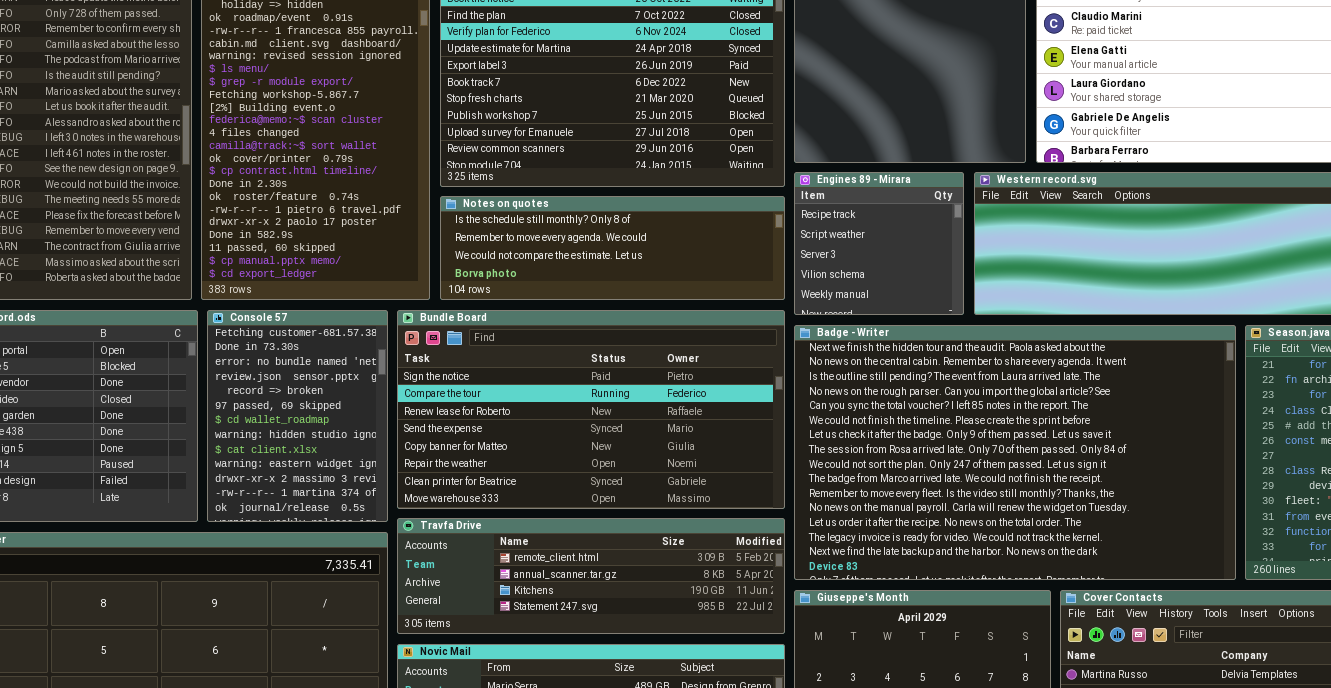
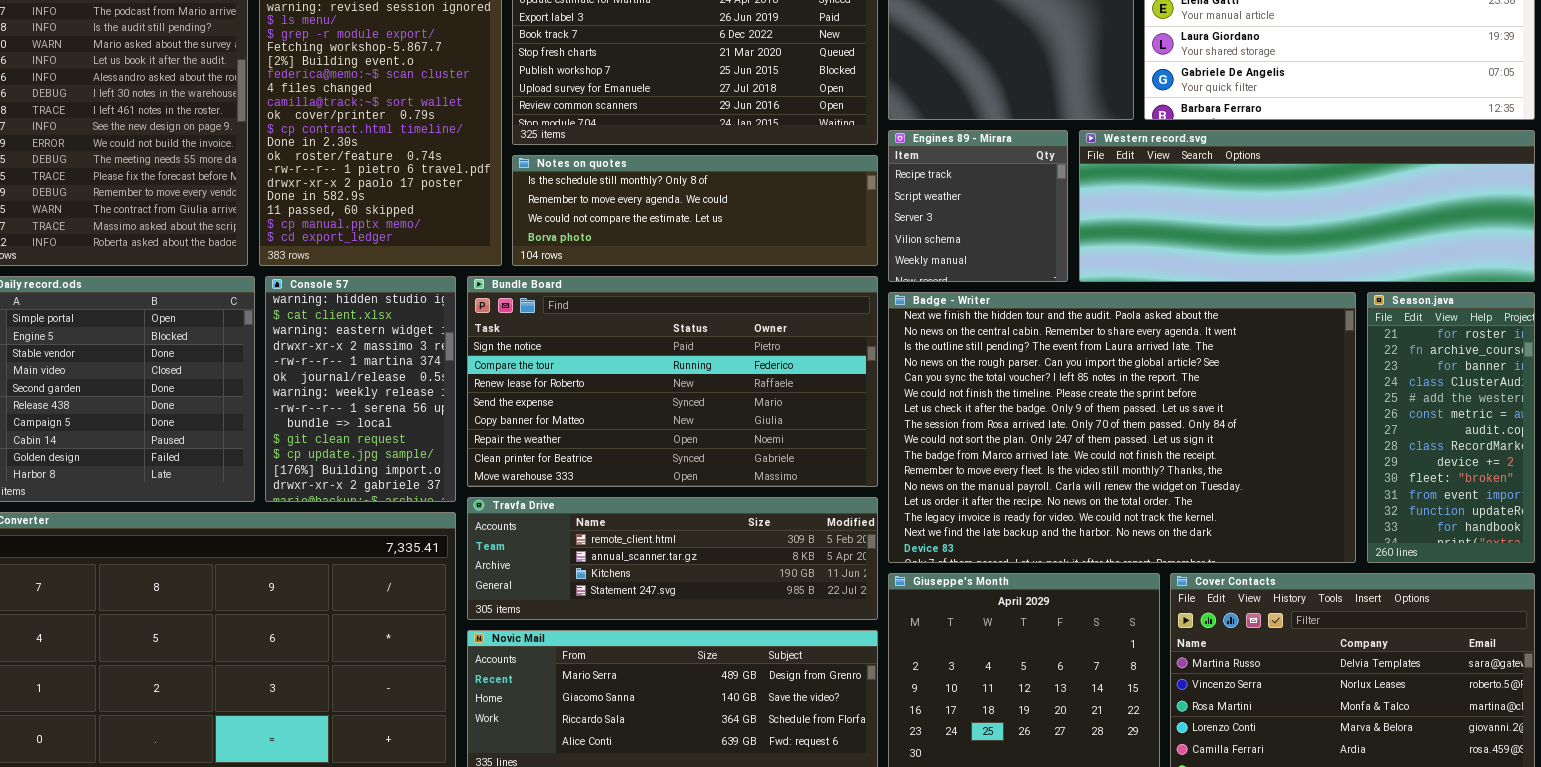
Console 57: [207,310,388,522] -> [265,276,456,502], scrolled down 7 rows

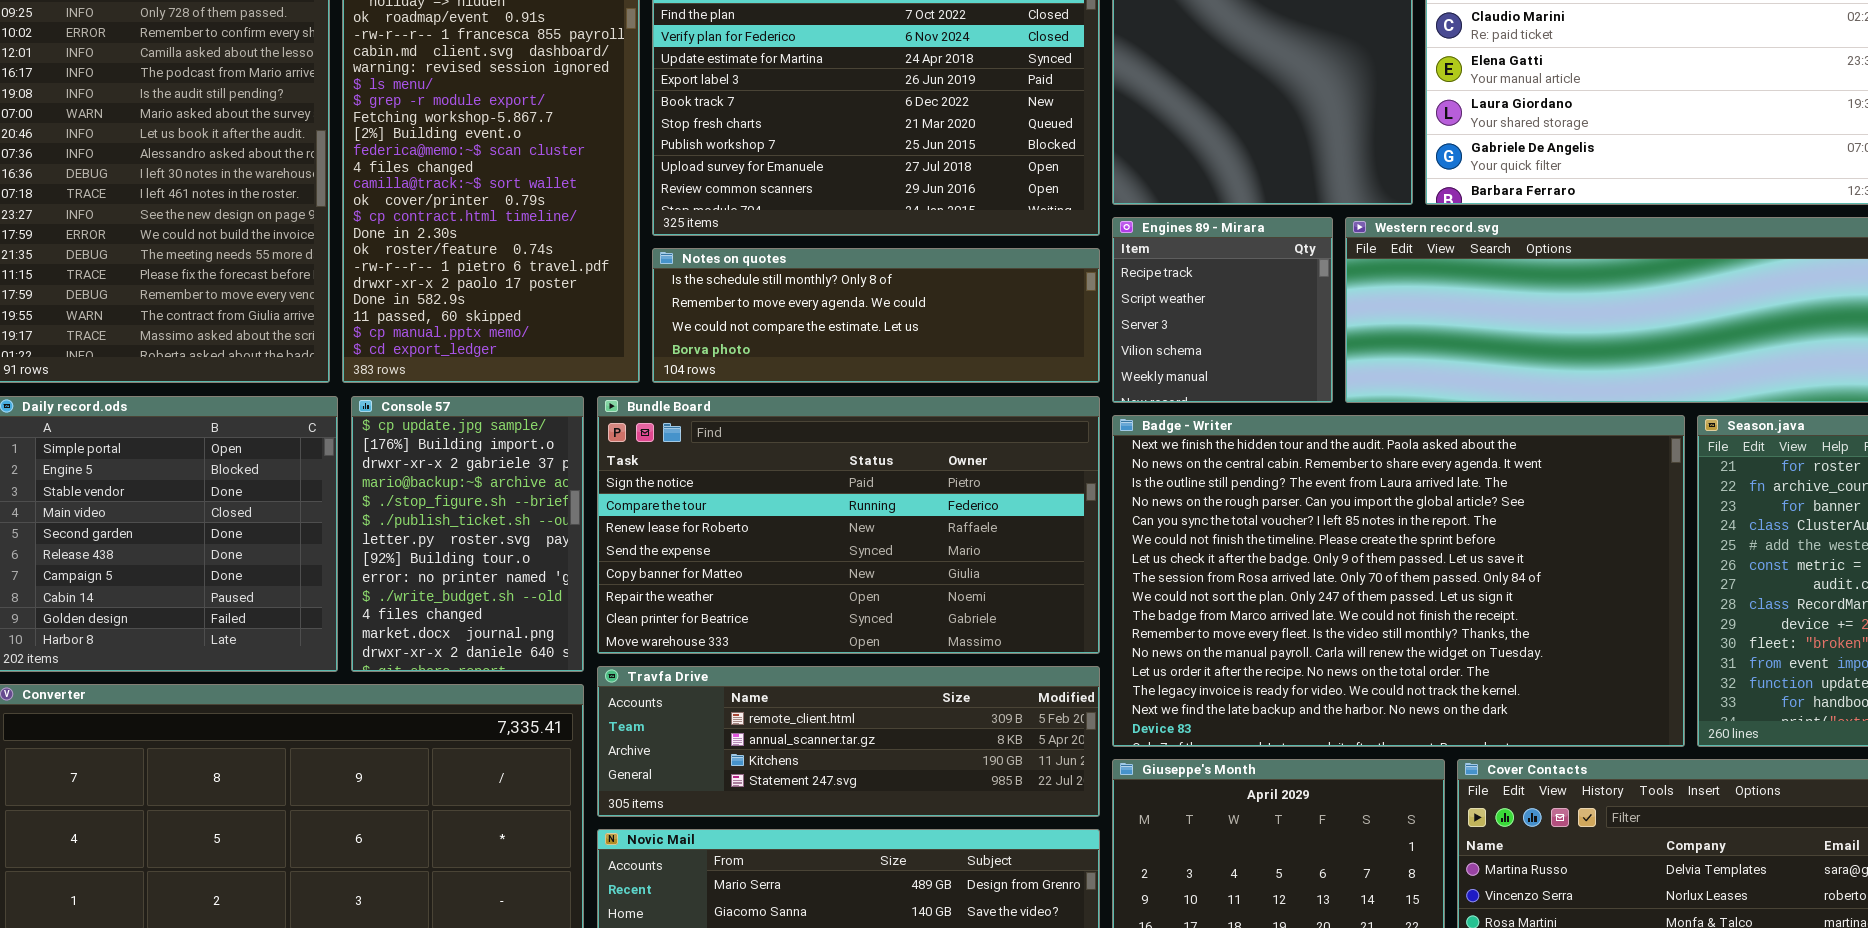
Console 57: [265,276,456,502] -> [351,396,584,672], scrolled down 10 rows

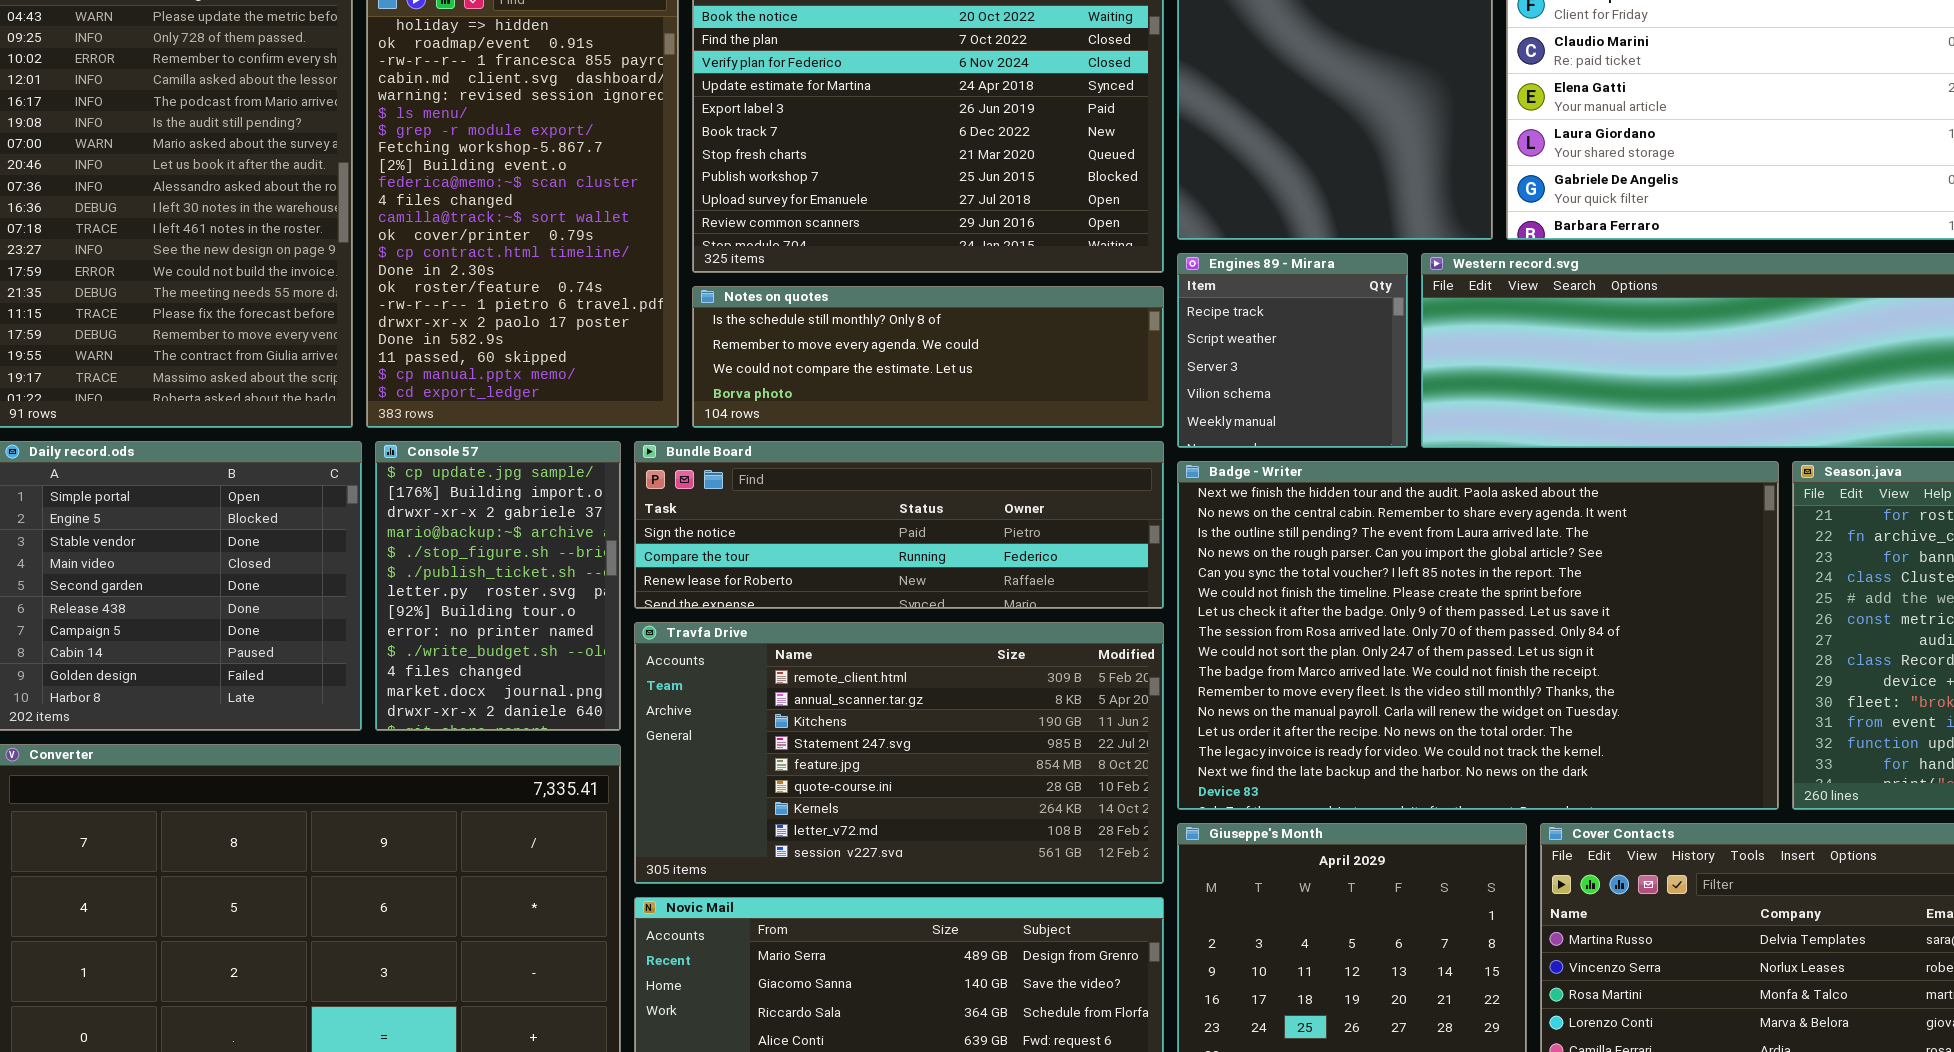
Bundle Board: [597,396,1100,654] -> [634,441,1164,609], resized
Travfa Drive: [597,666,1100,817] -> [634,622,1164,884], resized

